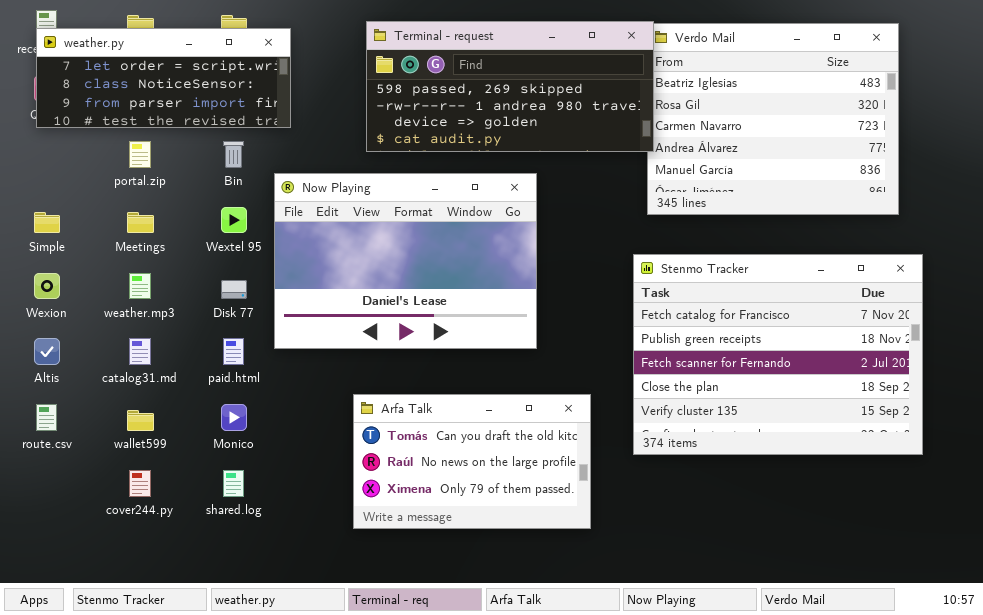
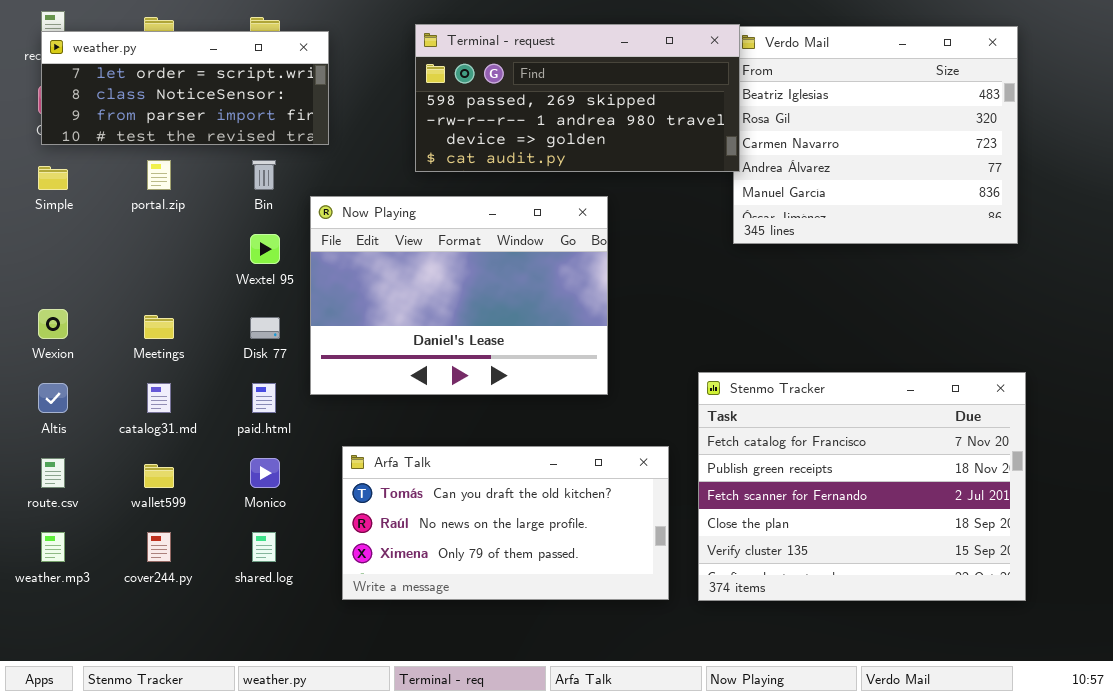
Simple: [34,212,60,233] -> [38,166,68,190], moved
Meetings: [127,212,154,233] -> [144,315,174,339], moved
Stenmo Tracker: [633,254,923,455] -> [698,372,1026,601], moved
weather.mp3: [129,273,151,299] -> [41,532,65,562], moved
Arfa Talk: [353,394,591,529] -> [342,446,669,600], resized

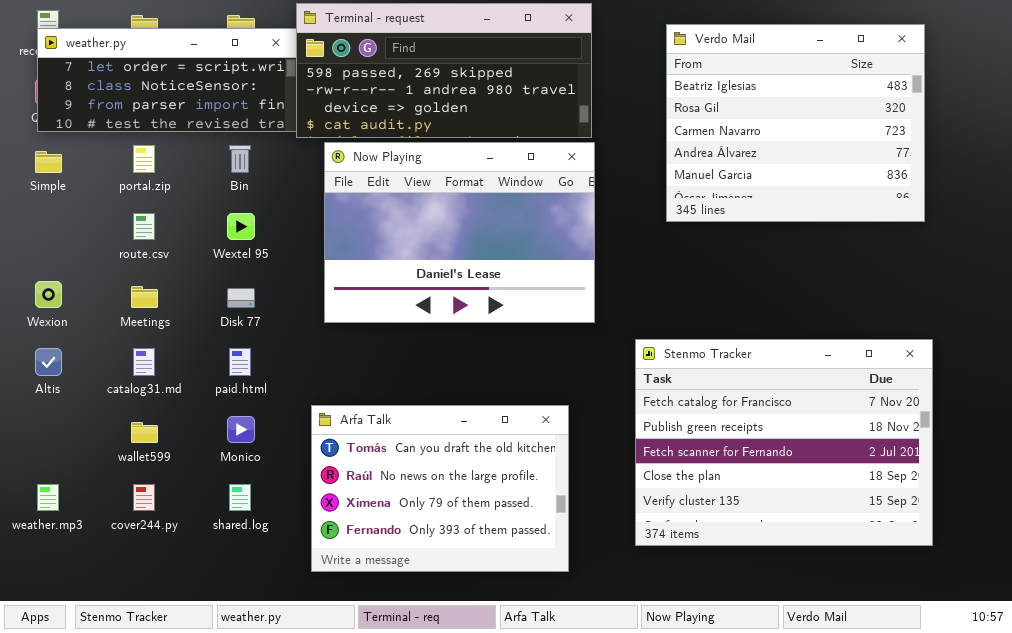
Terminal - request: [415,24,740,172] -> [296,3,592,138], moved
Now Playing: [310,196,608,395] -> [324,142,595,323], moved
Arfa Talk: [342,446,669,600] -> [311,405,569,572], resized
route.csv: [41,458,65,488] -> [133,213,155,240], moved

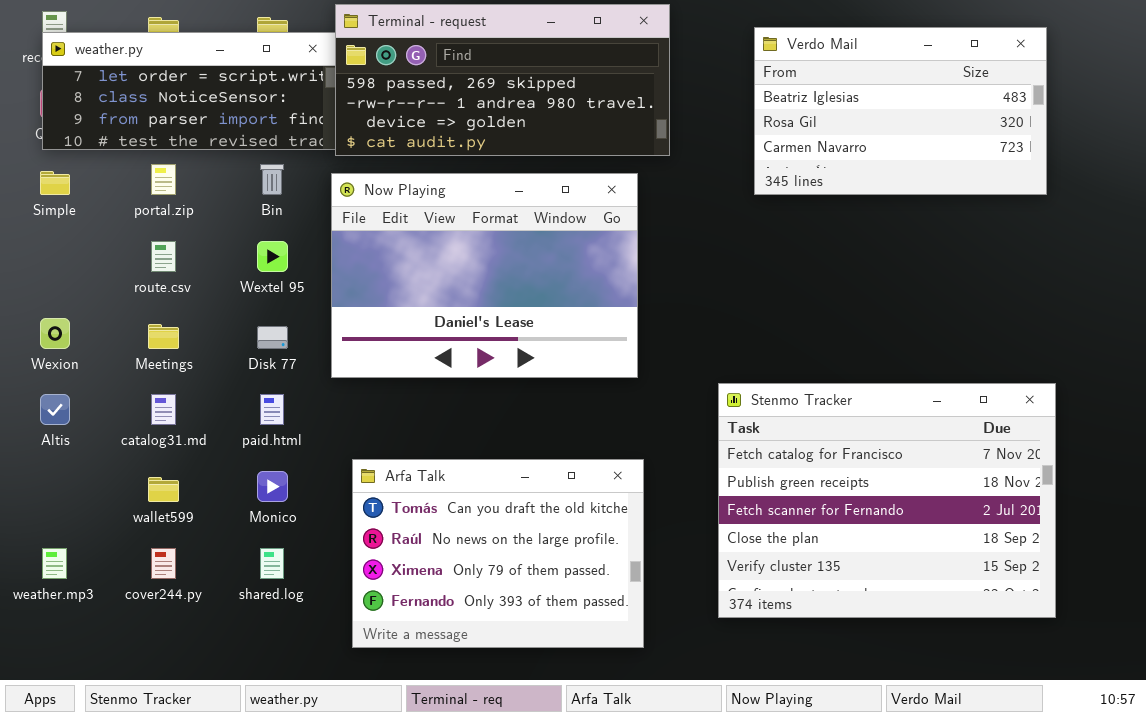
Verdo Mail: [666,24,925,222] -> [754,27,1047,195], resized
Now Playing: [324,142,595,323] -> [331,173,638,378], moved

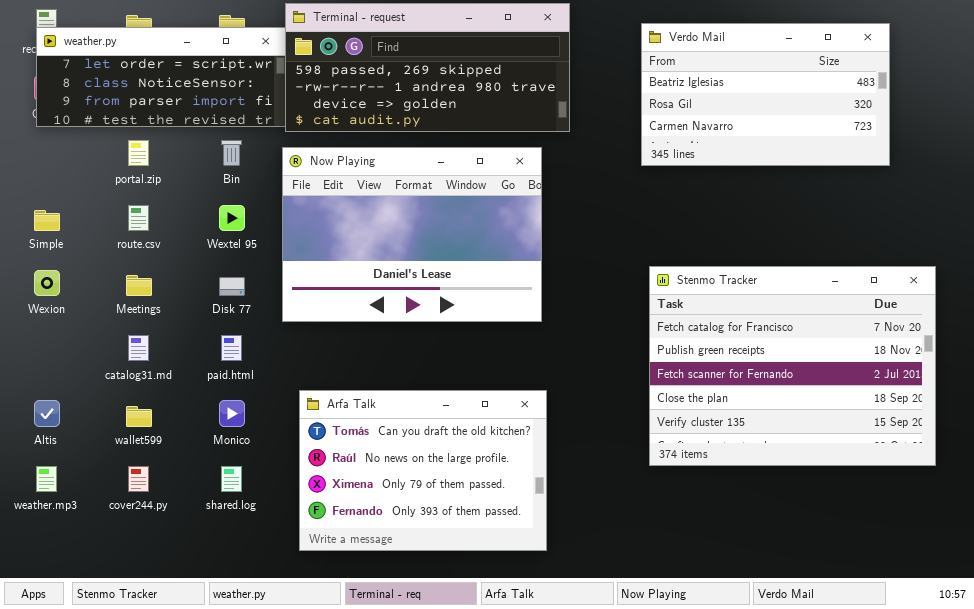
Simple: [40,171,70,195] -> [34,210,60,231], moved
Stenmo Tracker: [718,383,1056,618] -> [649,266,936,466], moved
Altis: [40,394,70,425] -> [34,400,60,427], moved

